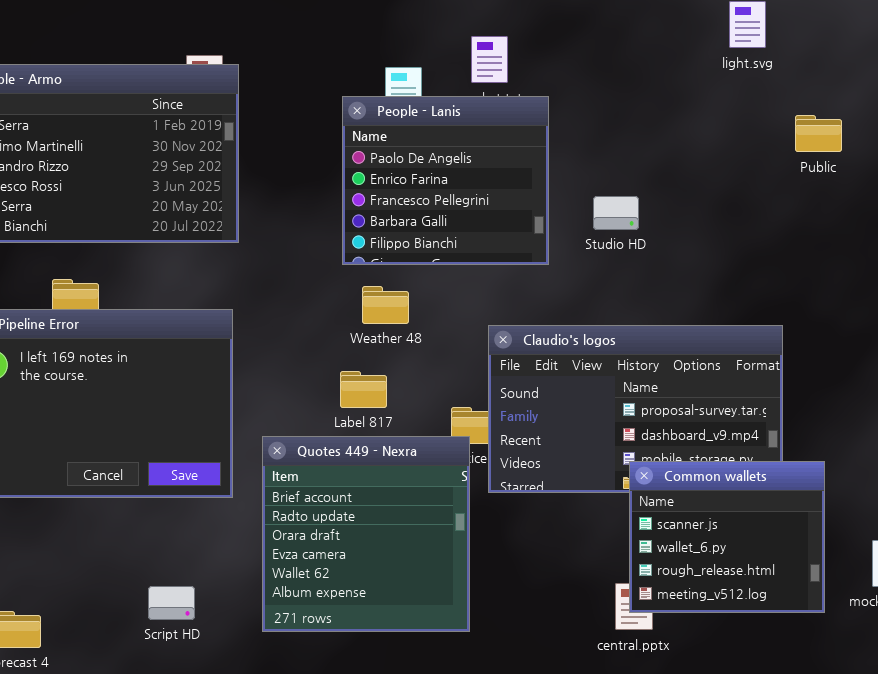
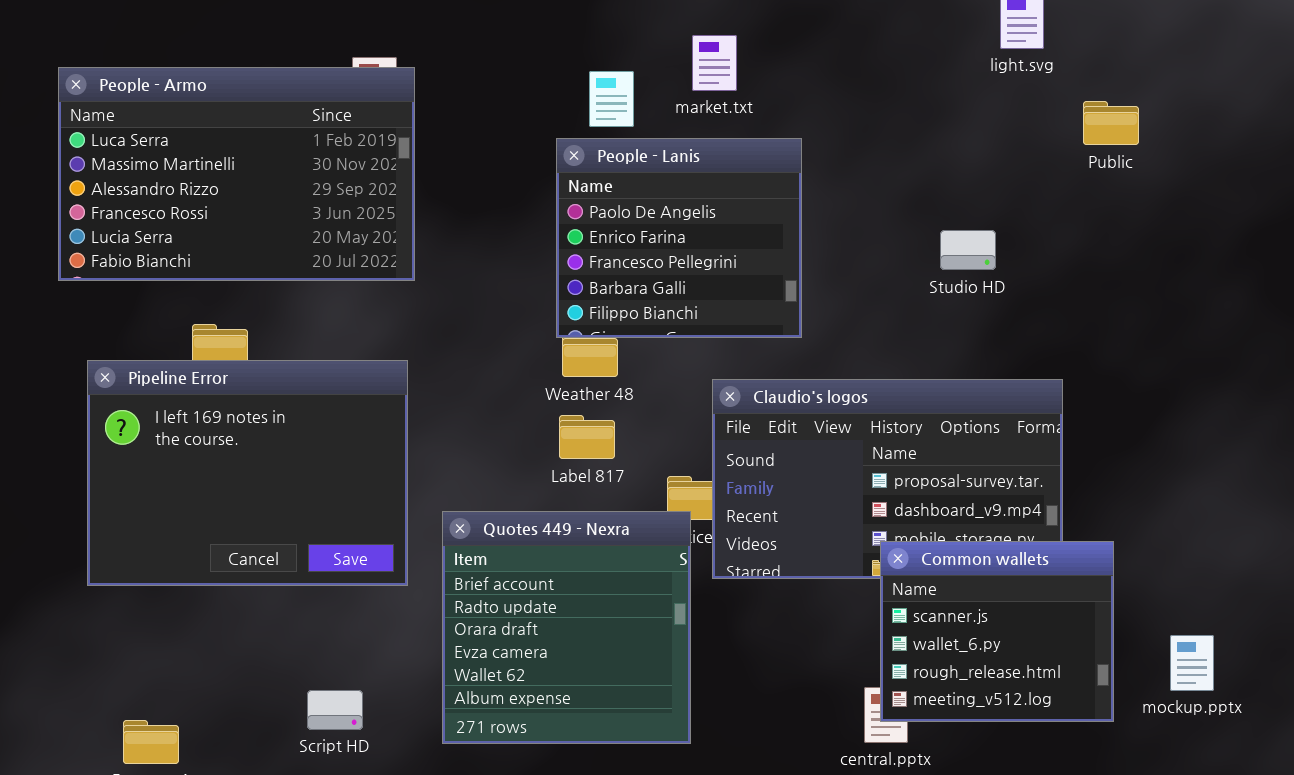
People - Lanis: [342,96,549,265] -> [556,138,802,338], moved
Public: [795,115,842,152] -> [1083,101,1139,145], moved
Studio HD: [593,196,639,230] -> [940,230,996,270], moved
Label 817: [340,371,387,408] -> [559,415,615,459], moved

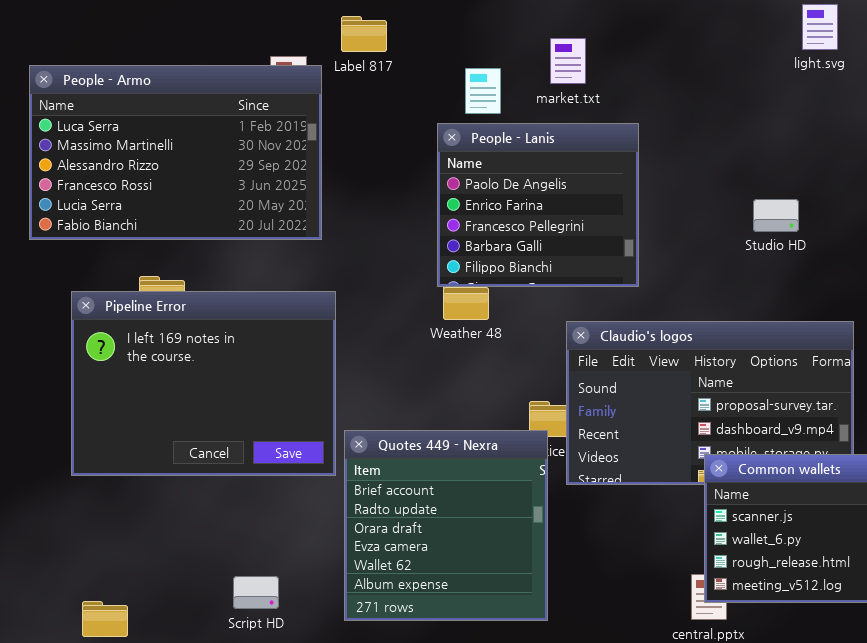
Pipeline Error: [87,360,408,586] -> [71,291,336,476], moved
Label 817: [559,415,615,459] -> [341,16,387,52], moved

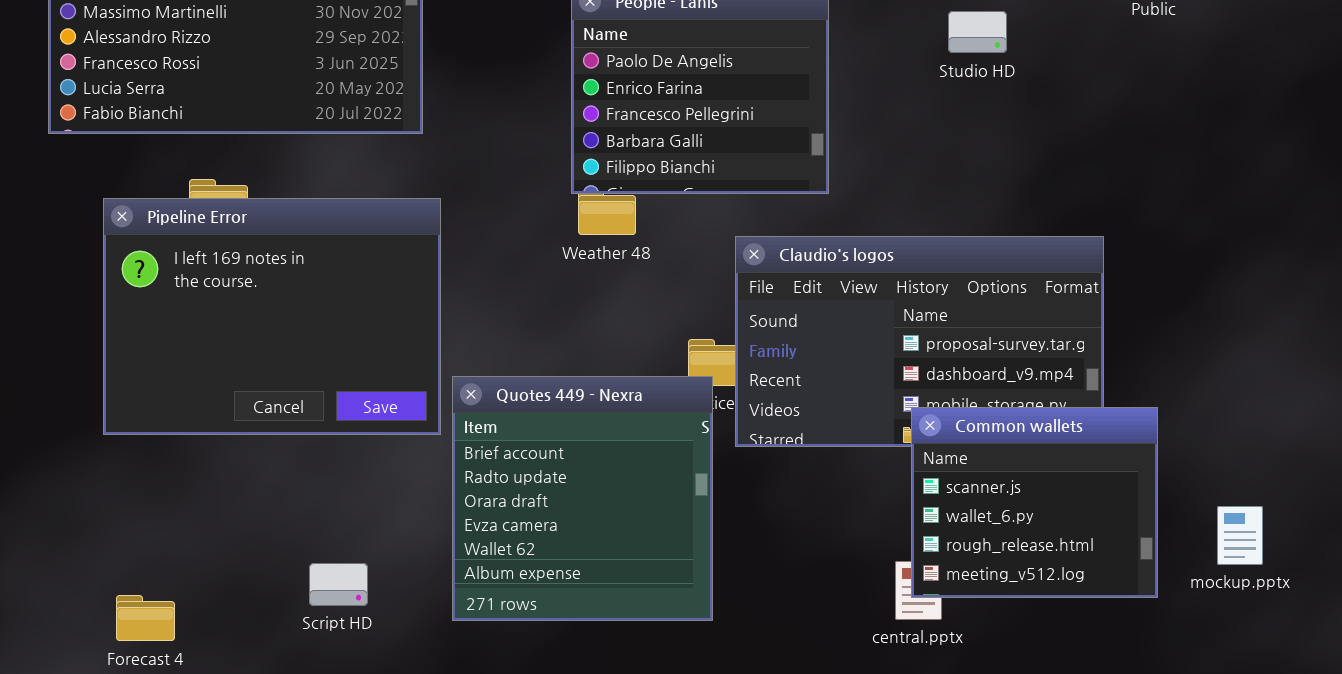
Studio HD: [753,199,799,232] -> [948,11,1007,53], moved

